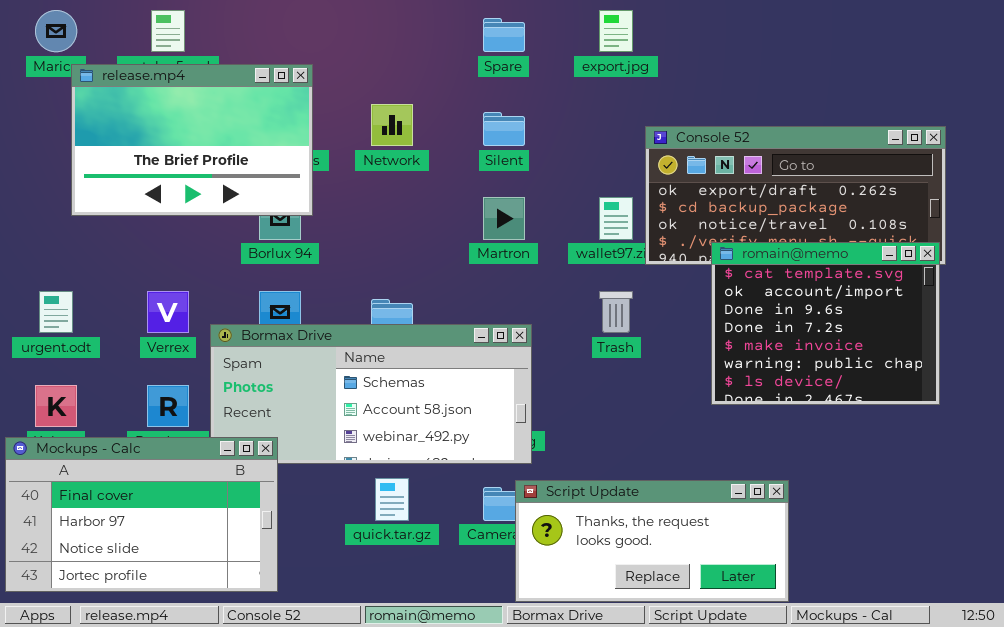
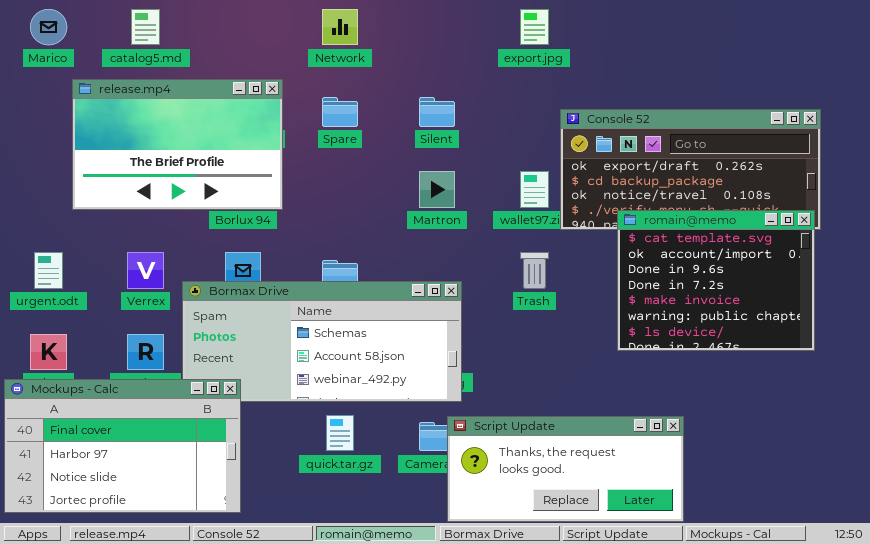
Spare: [483,18,525,52] -> [322,97,358,127], moved
release.mp4: [71,64,313,216] -> [72,79,283,210], moved
Network: [371,104,413,146] -> [322,9,358,45], moved

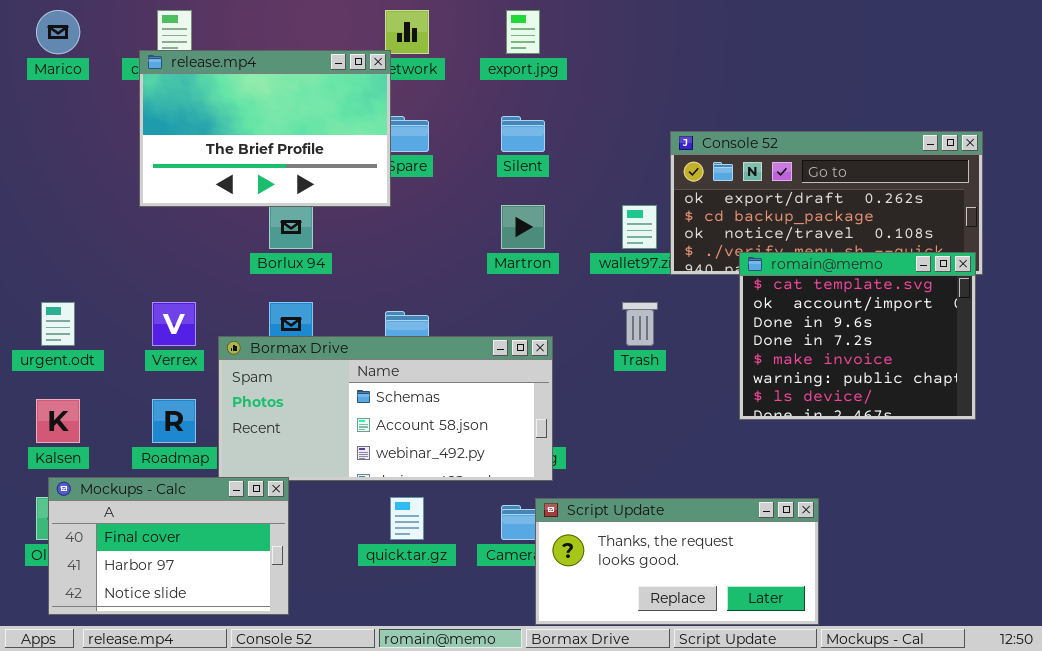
export.jpg: [520,9,549,45] -> [506,10,540,54], moved
release.mp4: [72,79,283,210] -> [139,50,391,207], moved
Mockups - Calc: [4,379,241,513] -> [48,477,289,615], resized

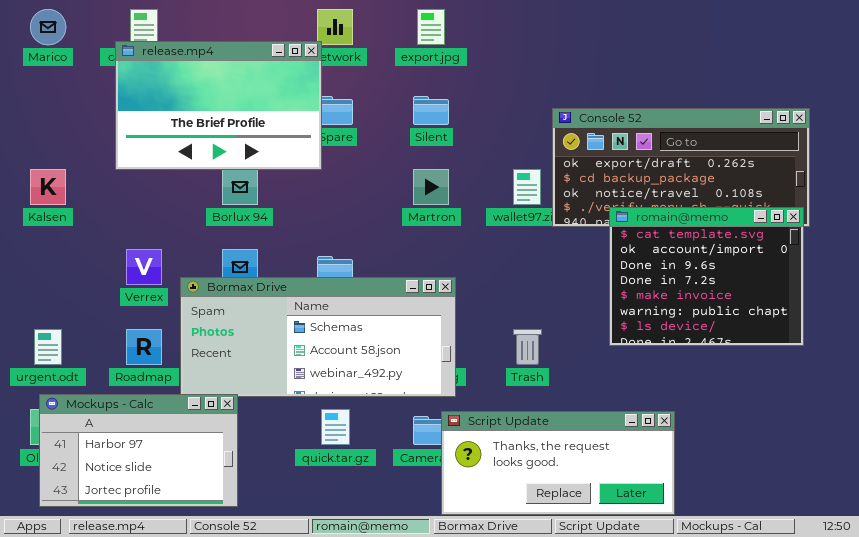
urgent.odt: [41,302,75,346] -> [34,329,62,365], moved
Trash: [622,302,658,346] -> [513,329,542,365], moved
Kalsen: [36,399,80,443] -> [30,169,66,205], moved
Mockups - Calc: [48,477,289,615] -> [39,394,238,507], scrolled down 1 row

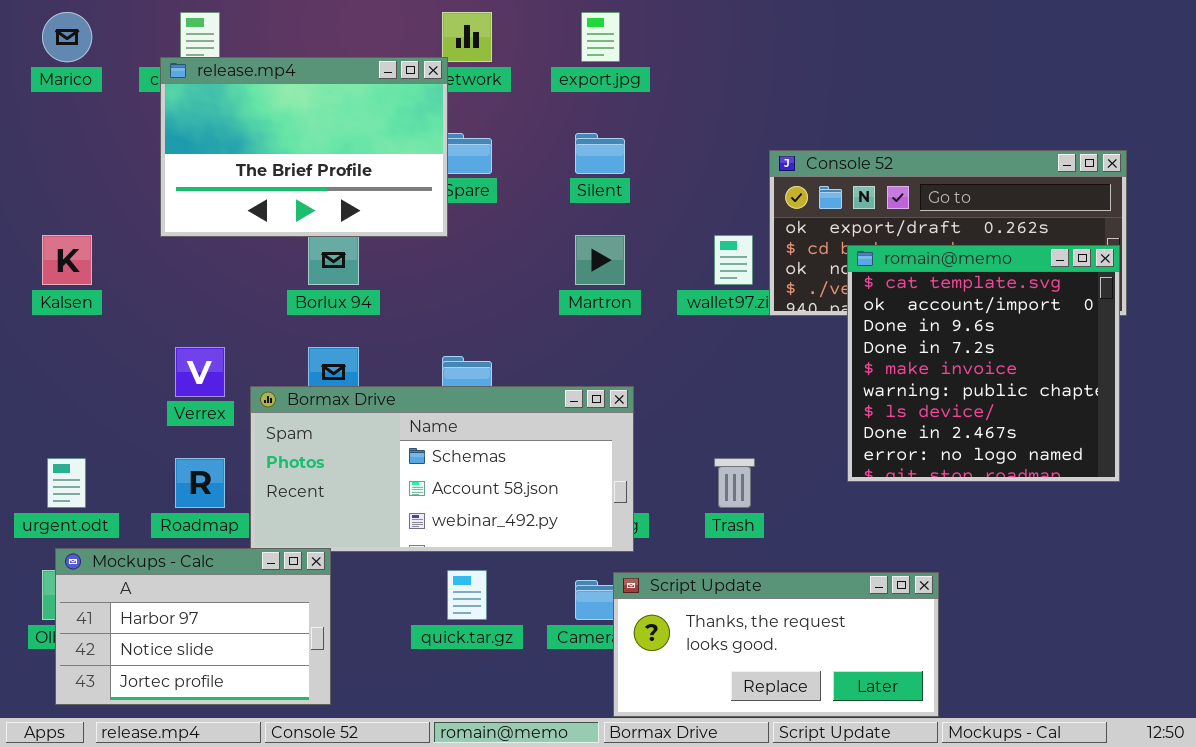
romain@memo: [609,207,804,346] -> [847,245,1120,482], resized

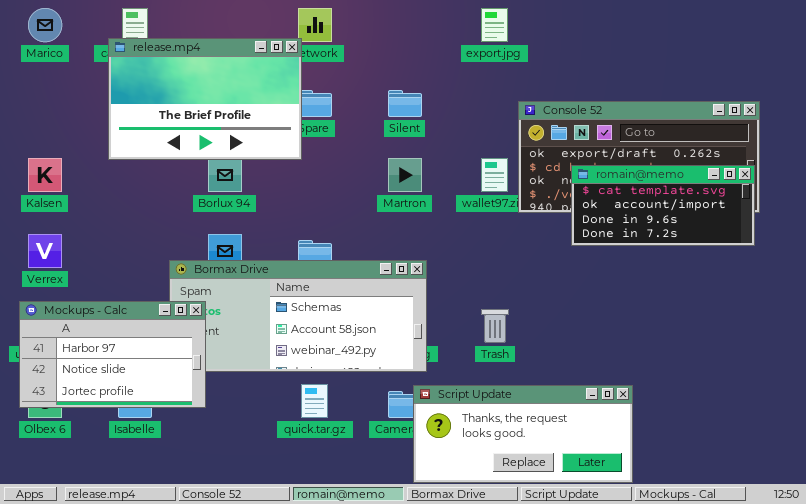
export.jpg: [581,12,620,62] -> [481,8,508,42], moved
romain@memo: [847,245,1120,482] -> [571,165,755,246], resized
Verrex: [175,347,225,397] -> [28,234,62,268], moved
Mockups - Calc: [55,548,331,705] -> [19,301,206,408], moved

